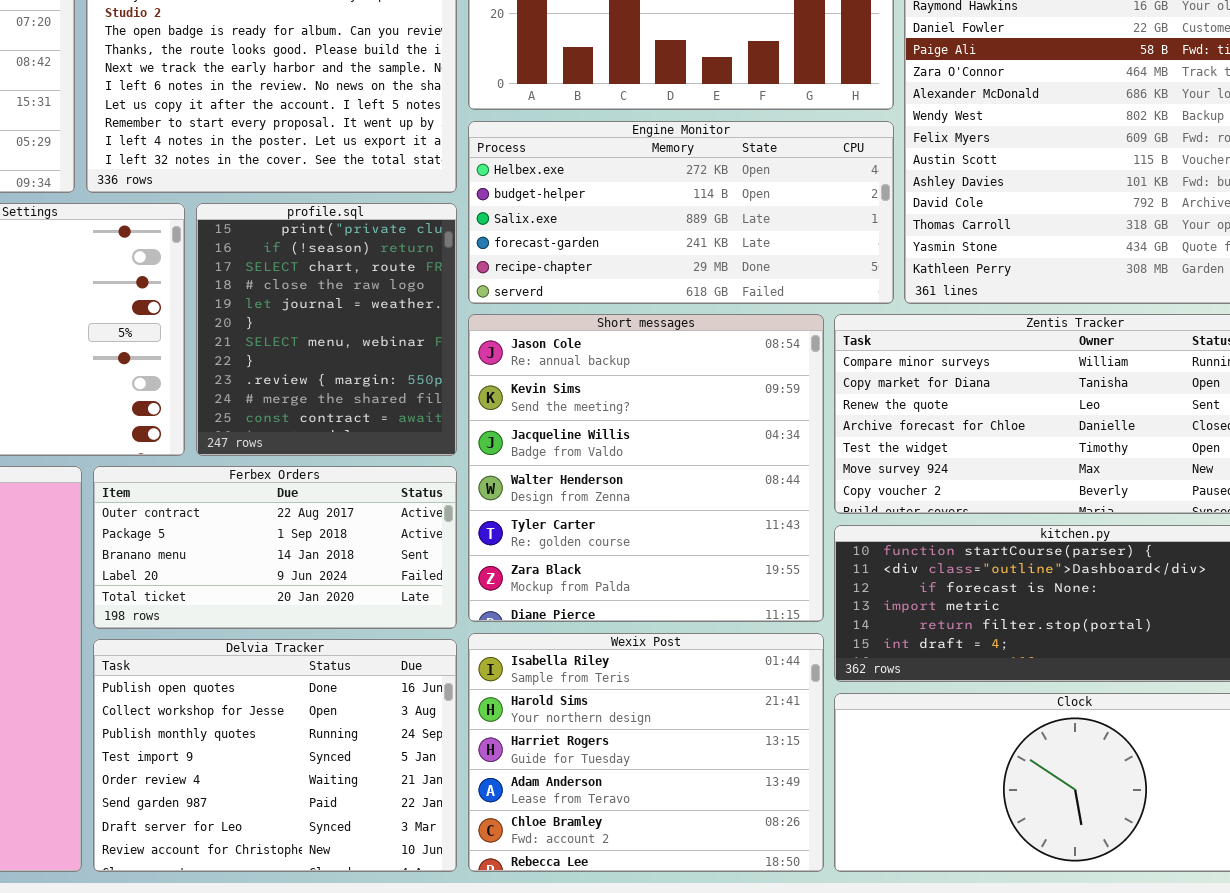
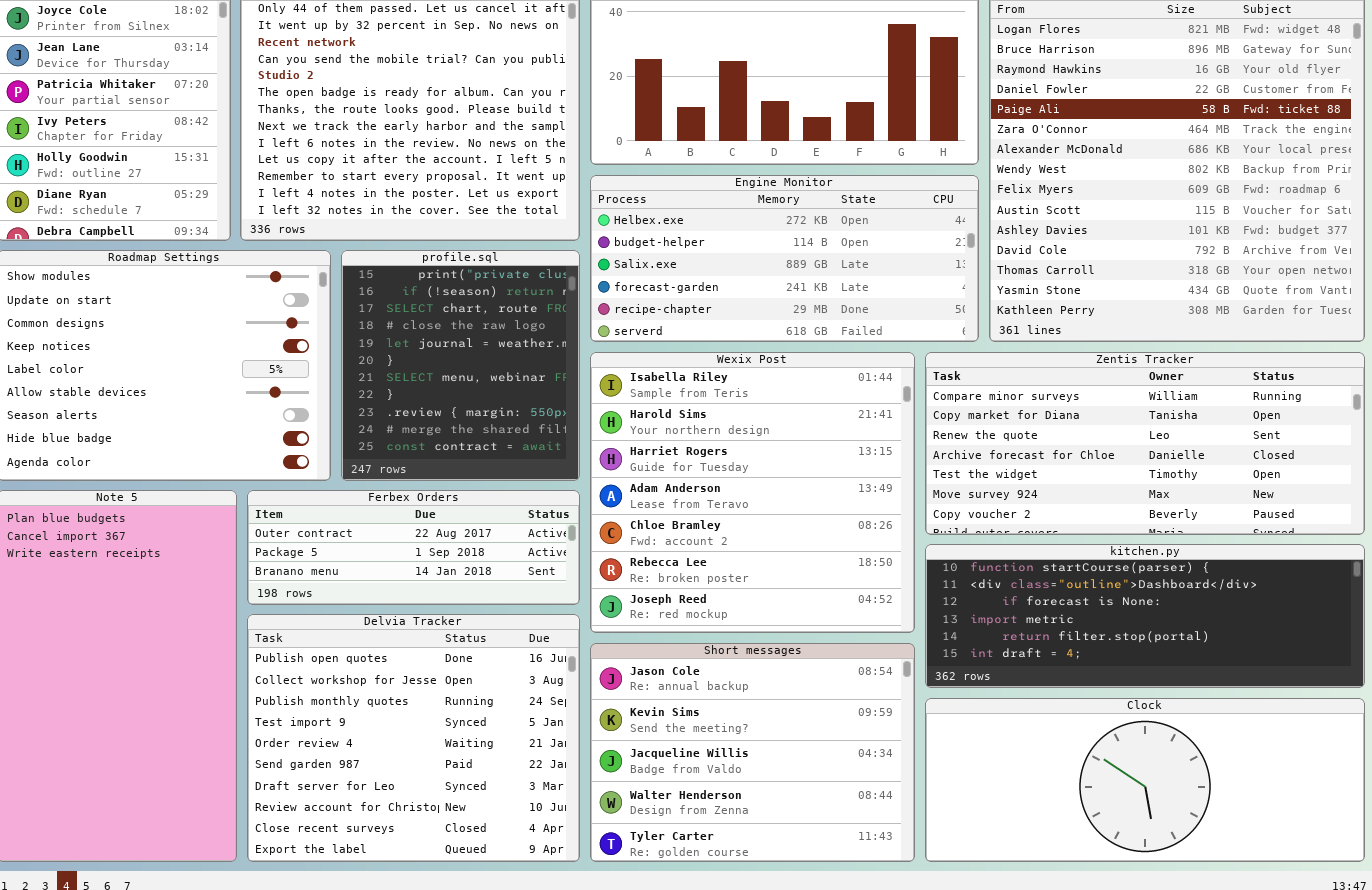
Short messages: [468,314,824,622] -> [590,643,915,862], moved, resized
Ferbex Orders: [93,466,457,629] -> [247,490,580,605], resized
Wexix Post: [468,633,824,872] -> [590,352,915,633], moved, resized
Delvia Tracker: [93,639,457,872] -> [247,614,580,862], resized

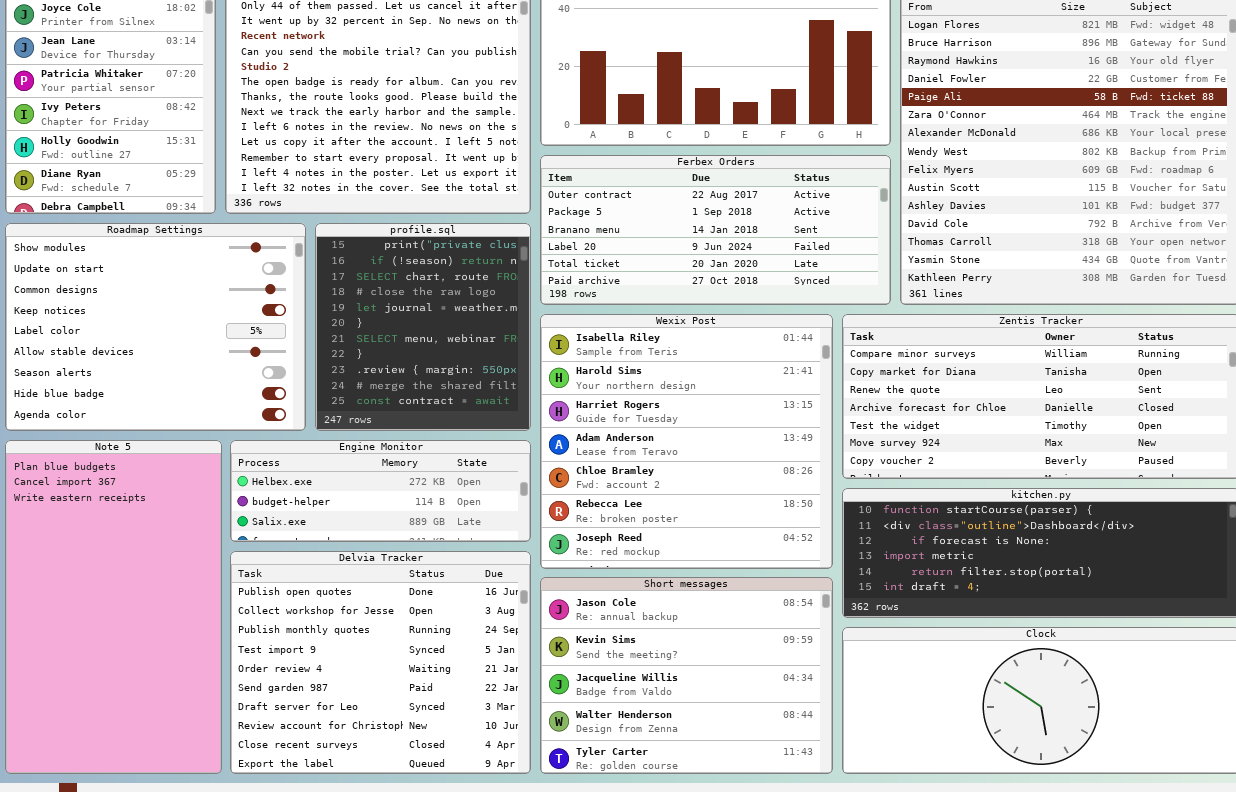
Engine Monitor: [590,175,979,342] -> [230,440,531,542], moved, resized
Ferbex Orders: [247,490,580,605] -> [540,155,891,305], moved, resized

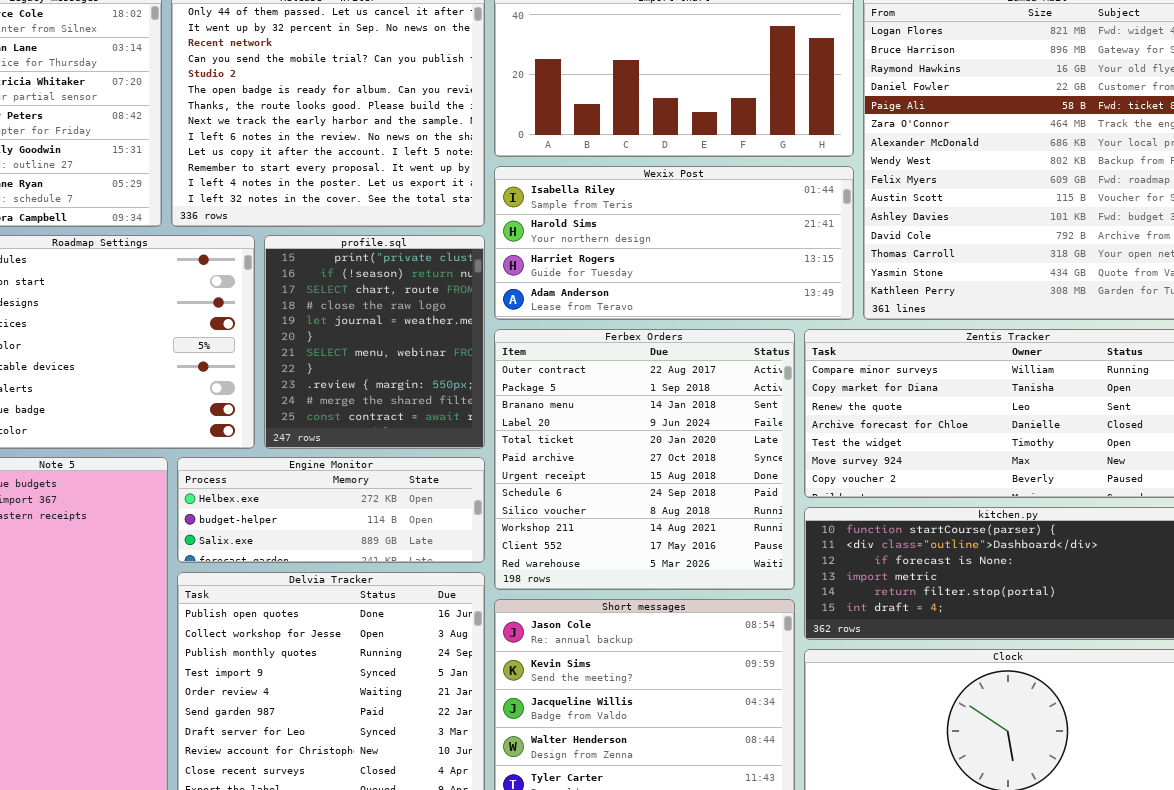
Ferbex Orders: [540,155,891,305] -> [494,329,795,590], moved, resized
Wexix Post: [540,314,833,569] -> [494,166,854,320], moved, resized

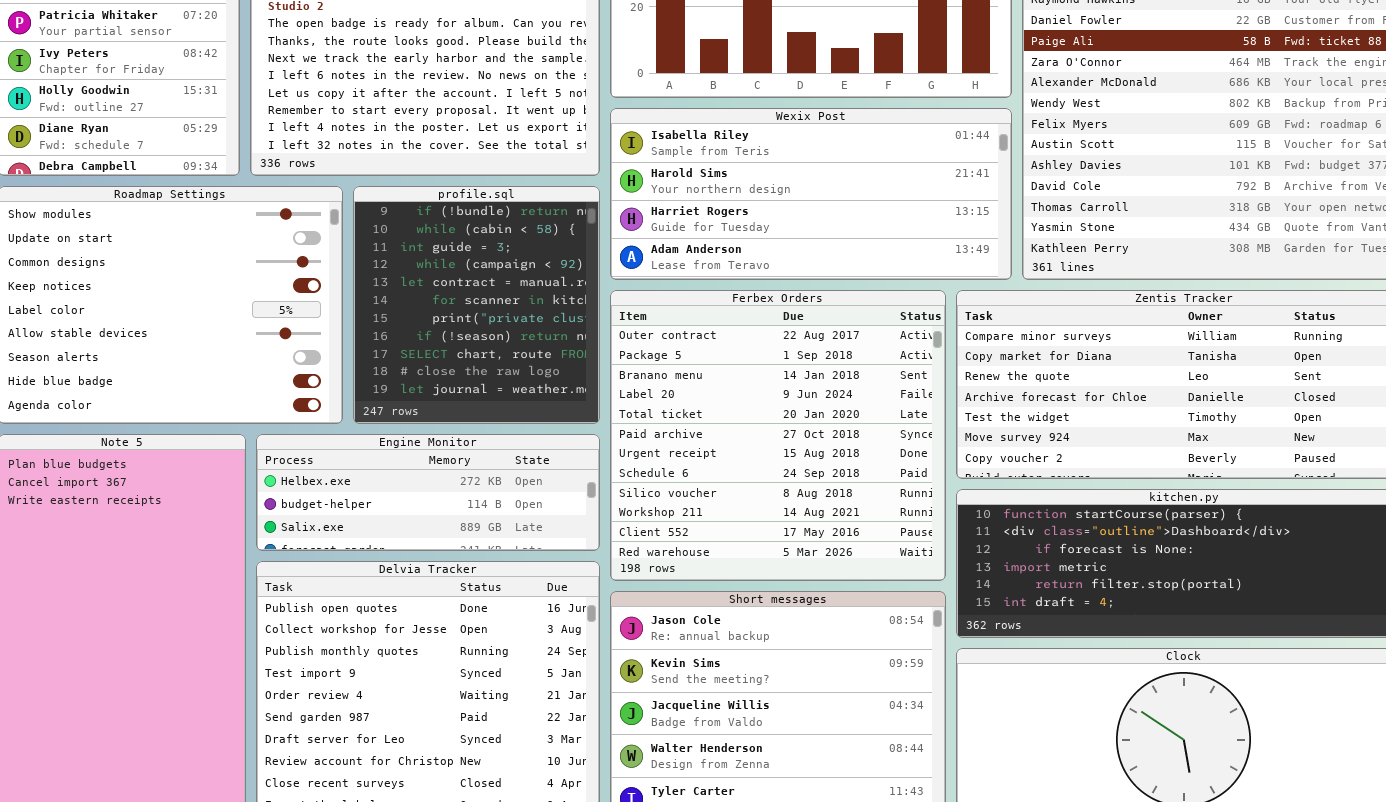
profile.sql: [264,235,485,449] -> [353,186,600,424], scrolled up 6 rows

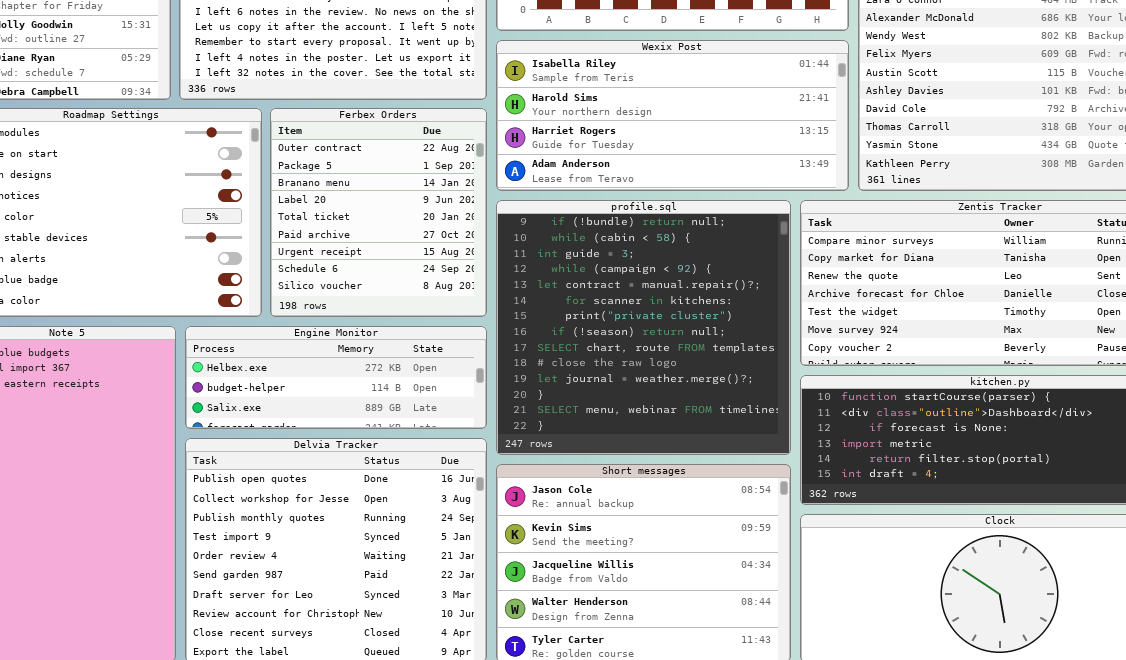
profile.sql: [353,186,600,424] -> [496,200,791,455], moved, resized
Ferbex Orders: [610,290,946,581] -> [270,108,487,317], moved, resized

